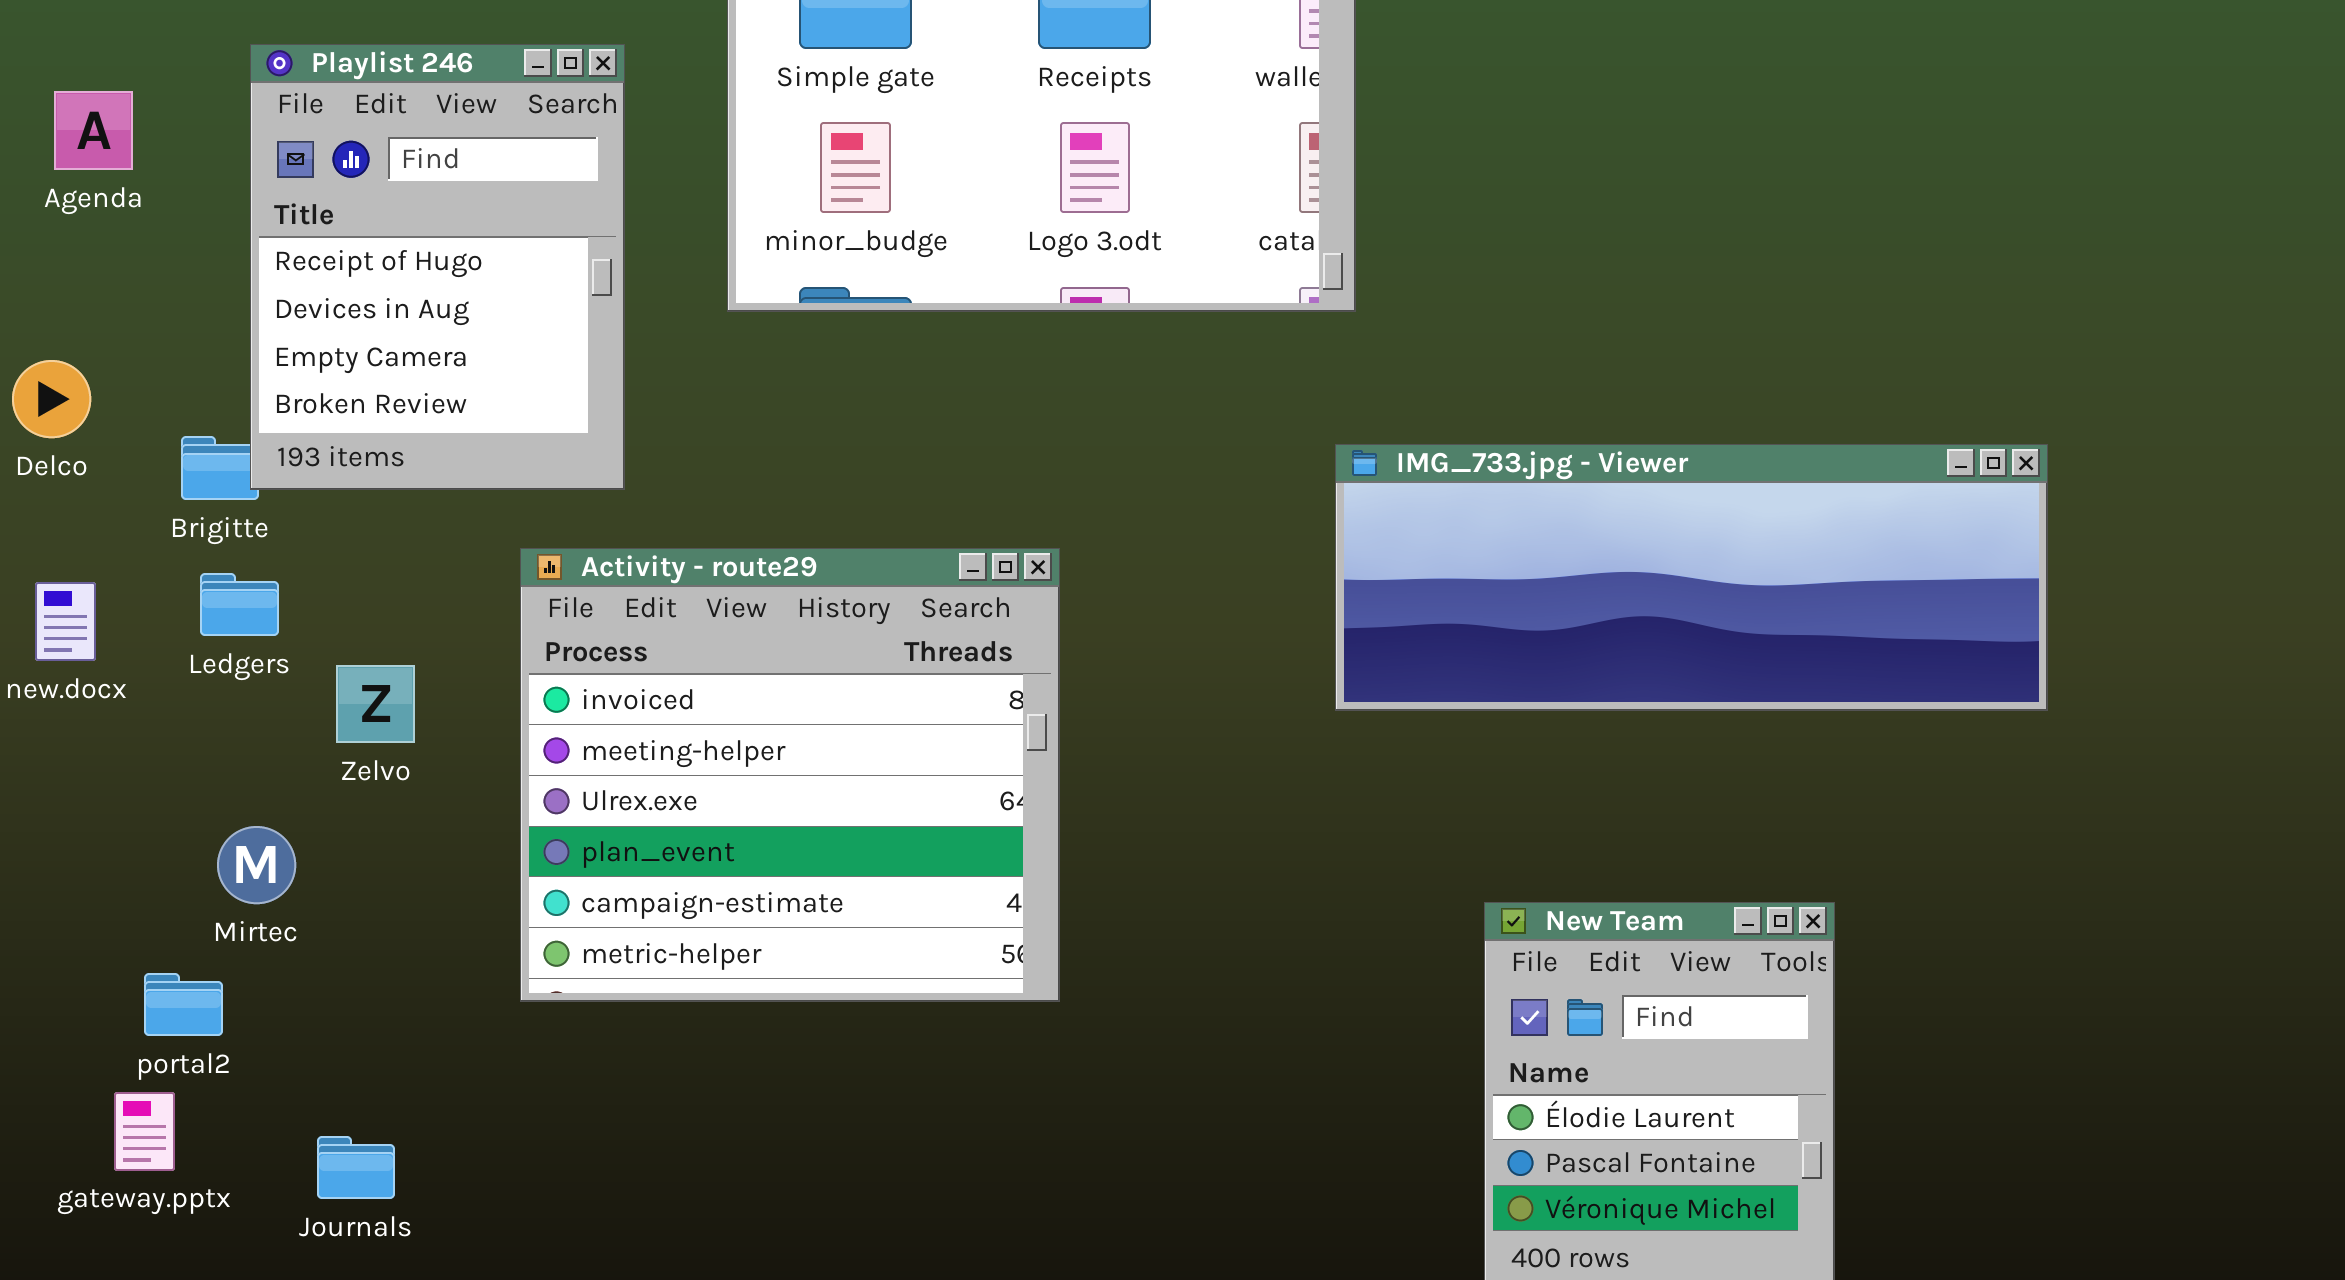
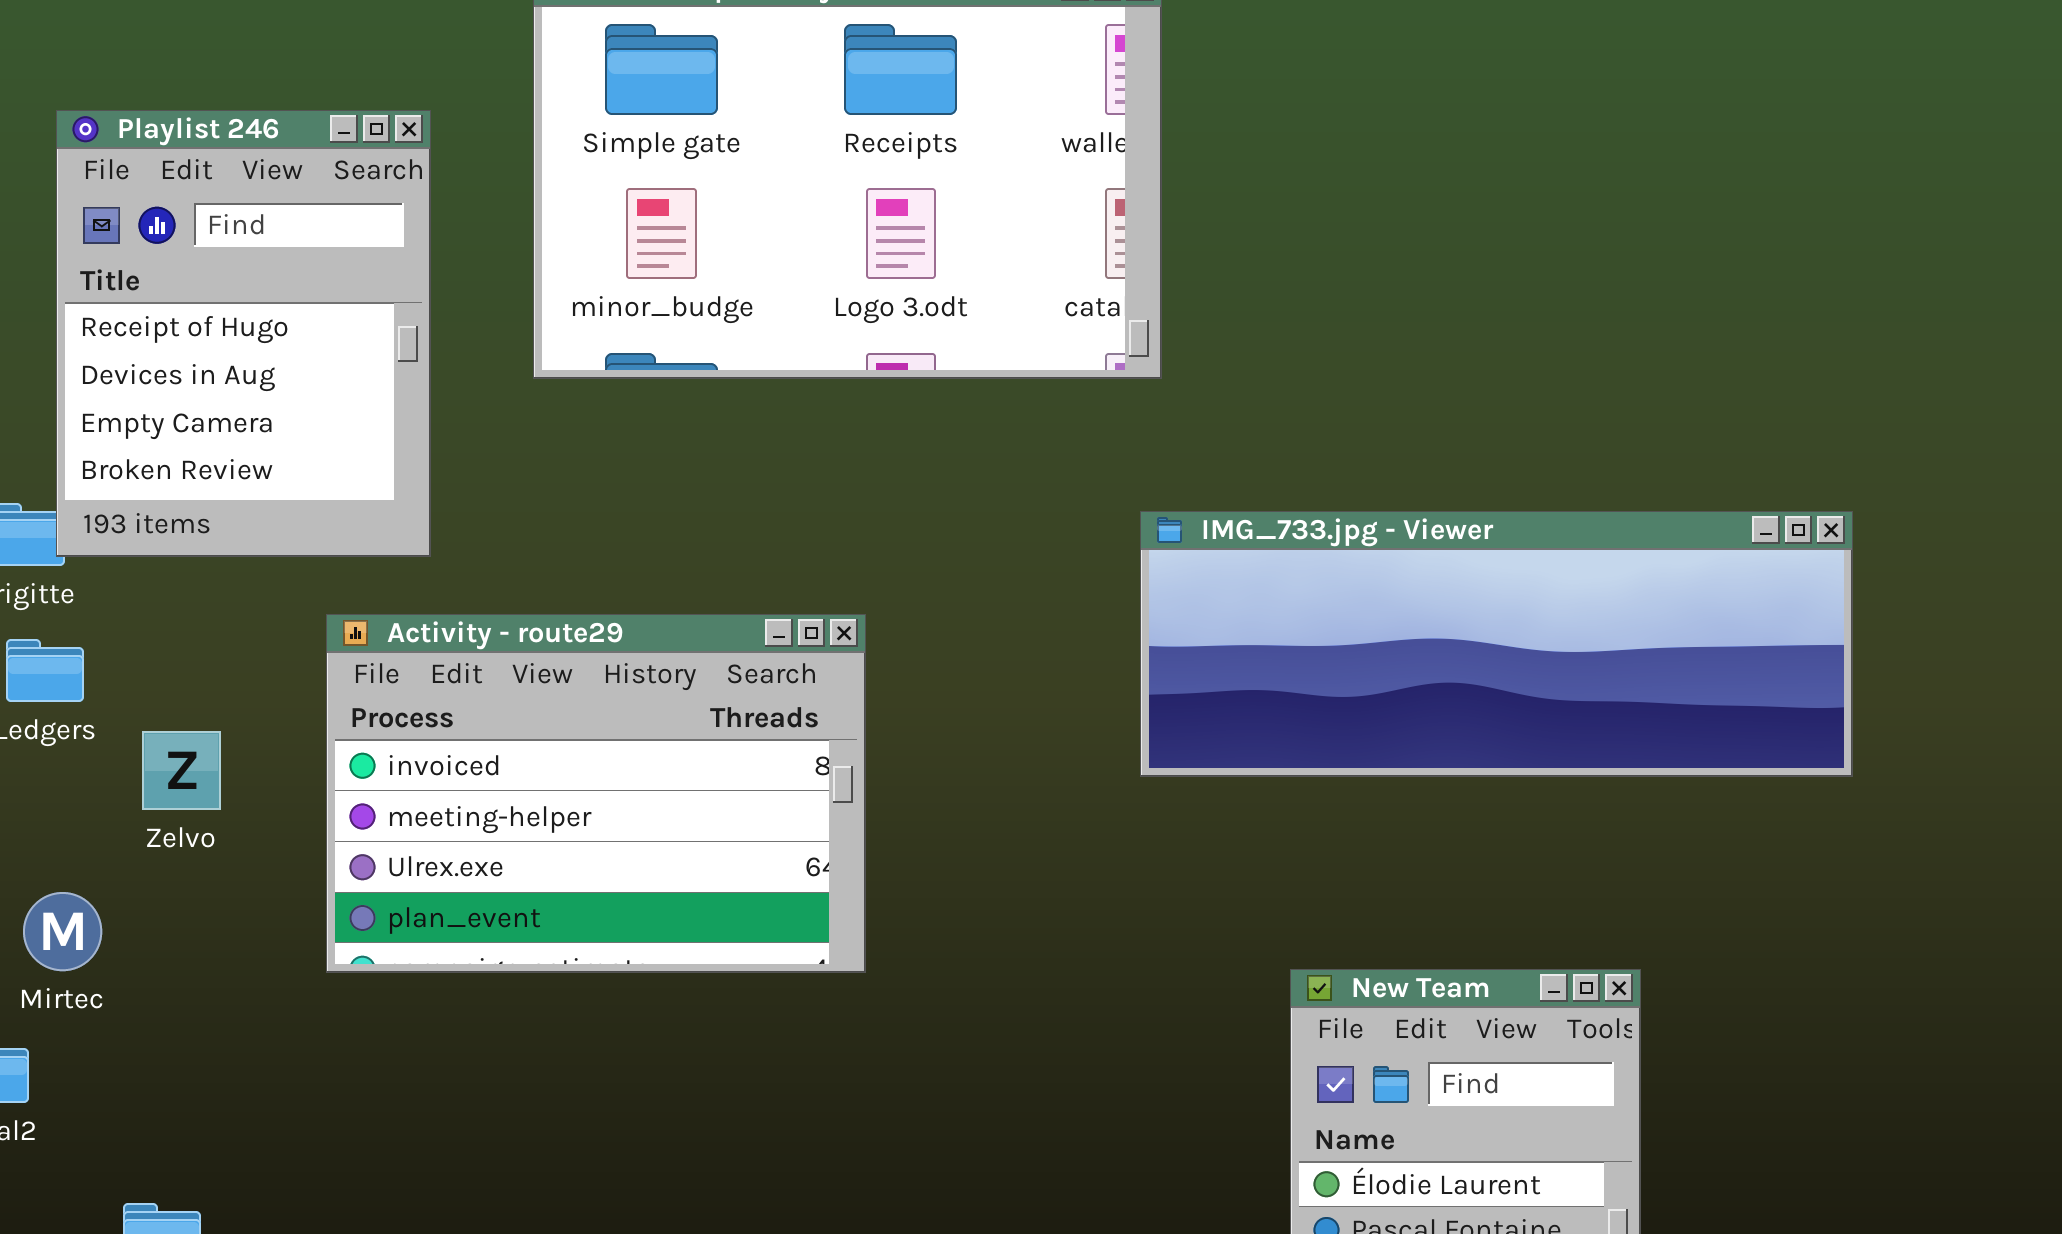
Activity - route29: [520,548,1060,1002] -> [326,614,866,973], resized

